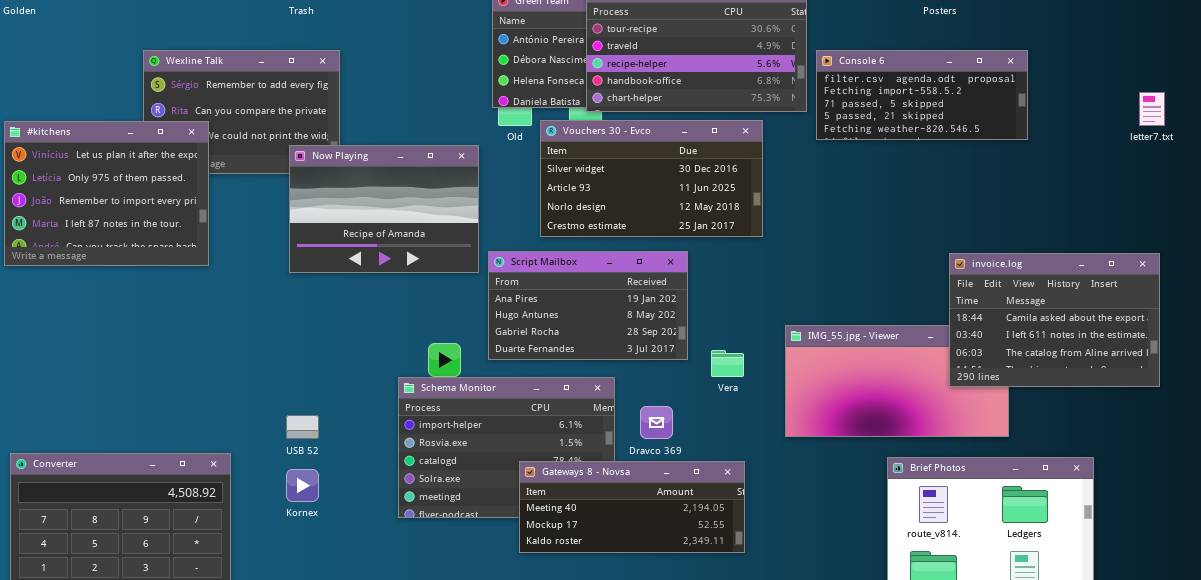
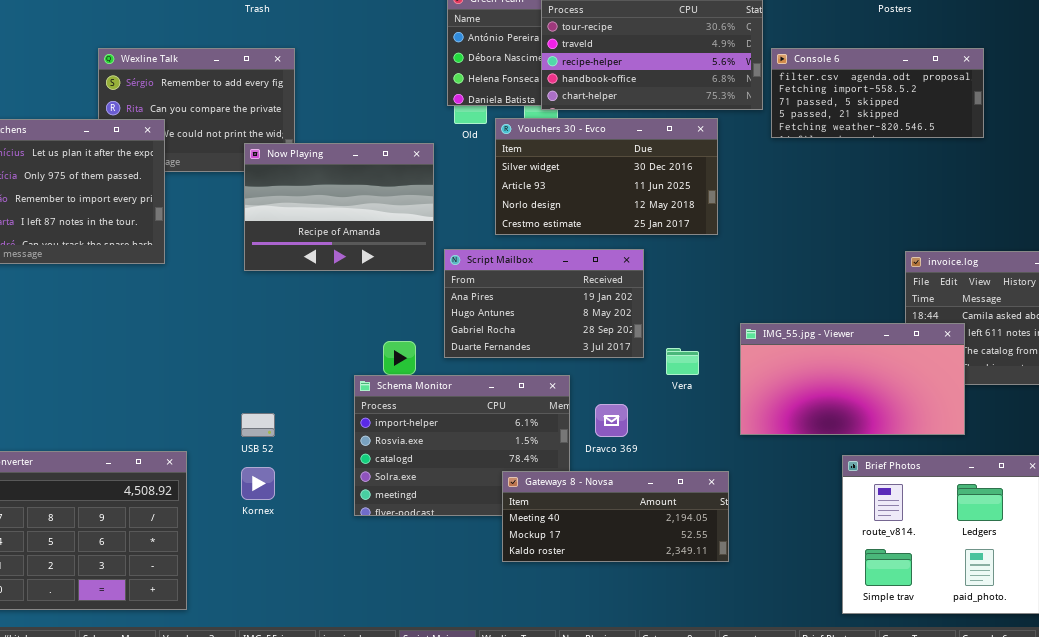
IMG_55.jpg - Viewer: [785,325,1009,437] -> [740,323,965,435], raised
Gateways 8 - Novsa: [519,461,745,553] -> [502,471,729,562], moved

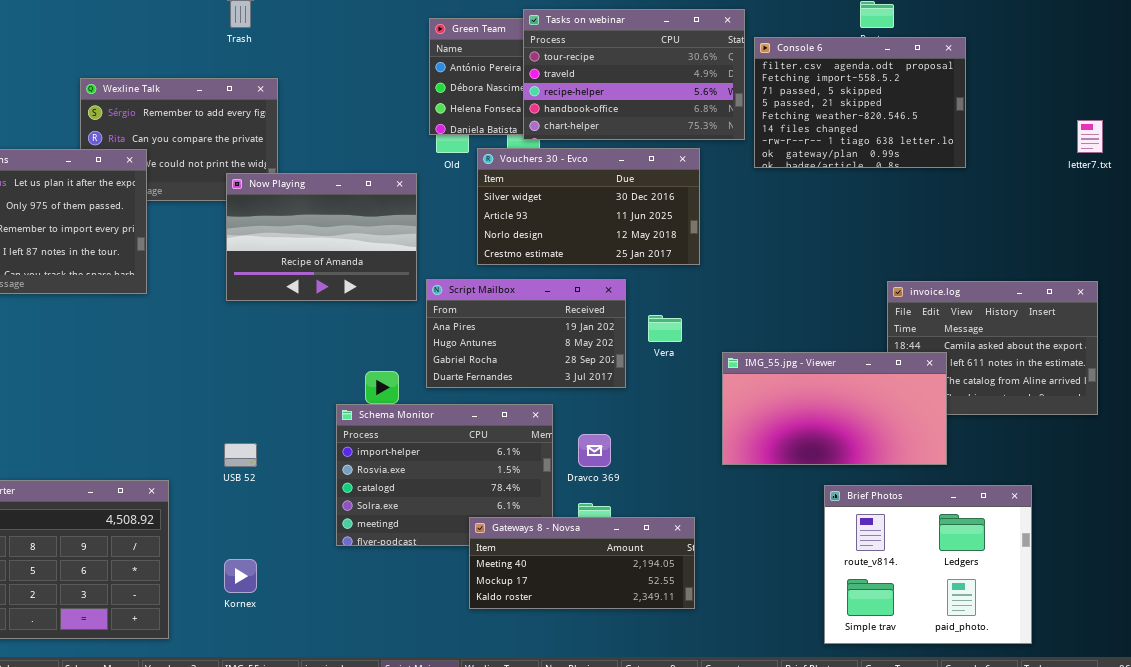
Console 6: [771,48,984,138] -> [754,37,966,168], resized
Vera: [666,348,699,375] -> [648,315,682,342], moved
Kornex: [241,467,275,500] -> [224,559,257,593], moved
Gateways 8 - Novsa: [502,471,729,562] -> [469,517,695,609], moved

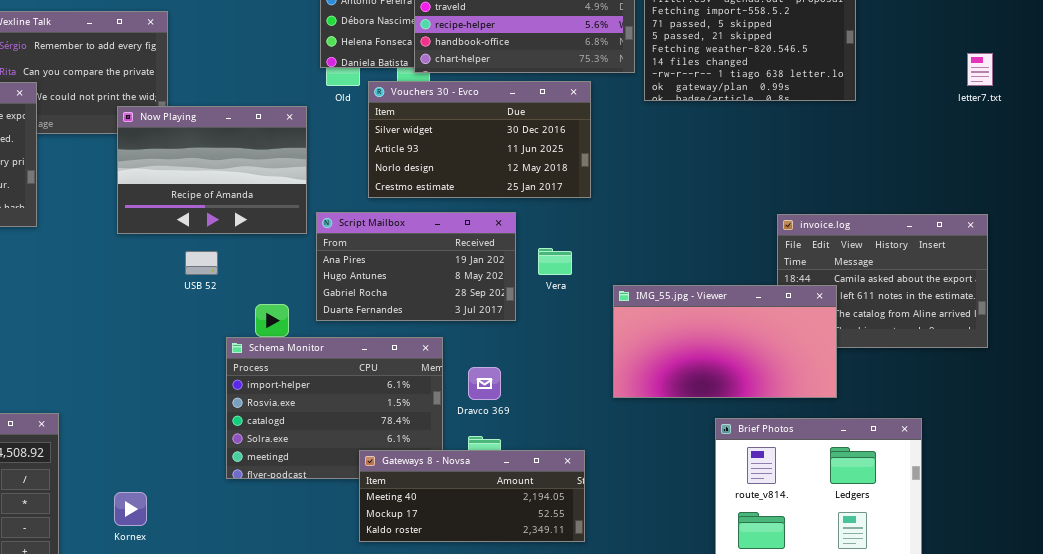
USB 52: [224,443,257,467] -> [185,251,218,275], moved

